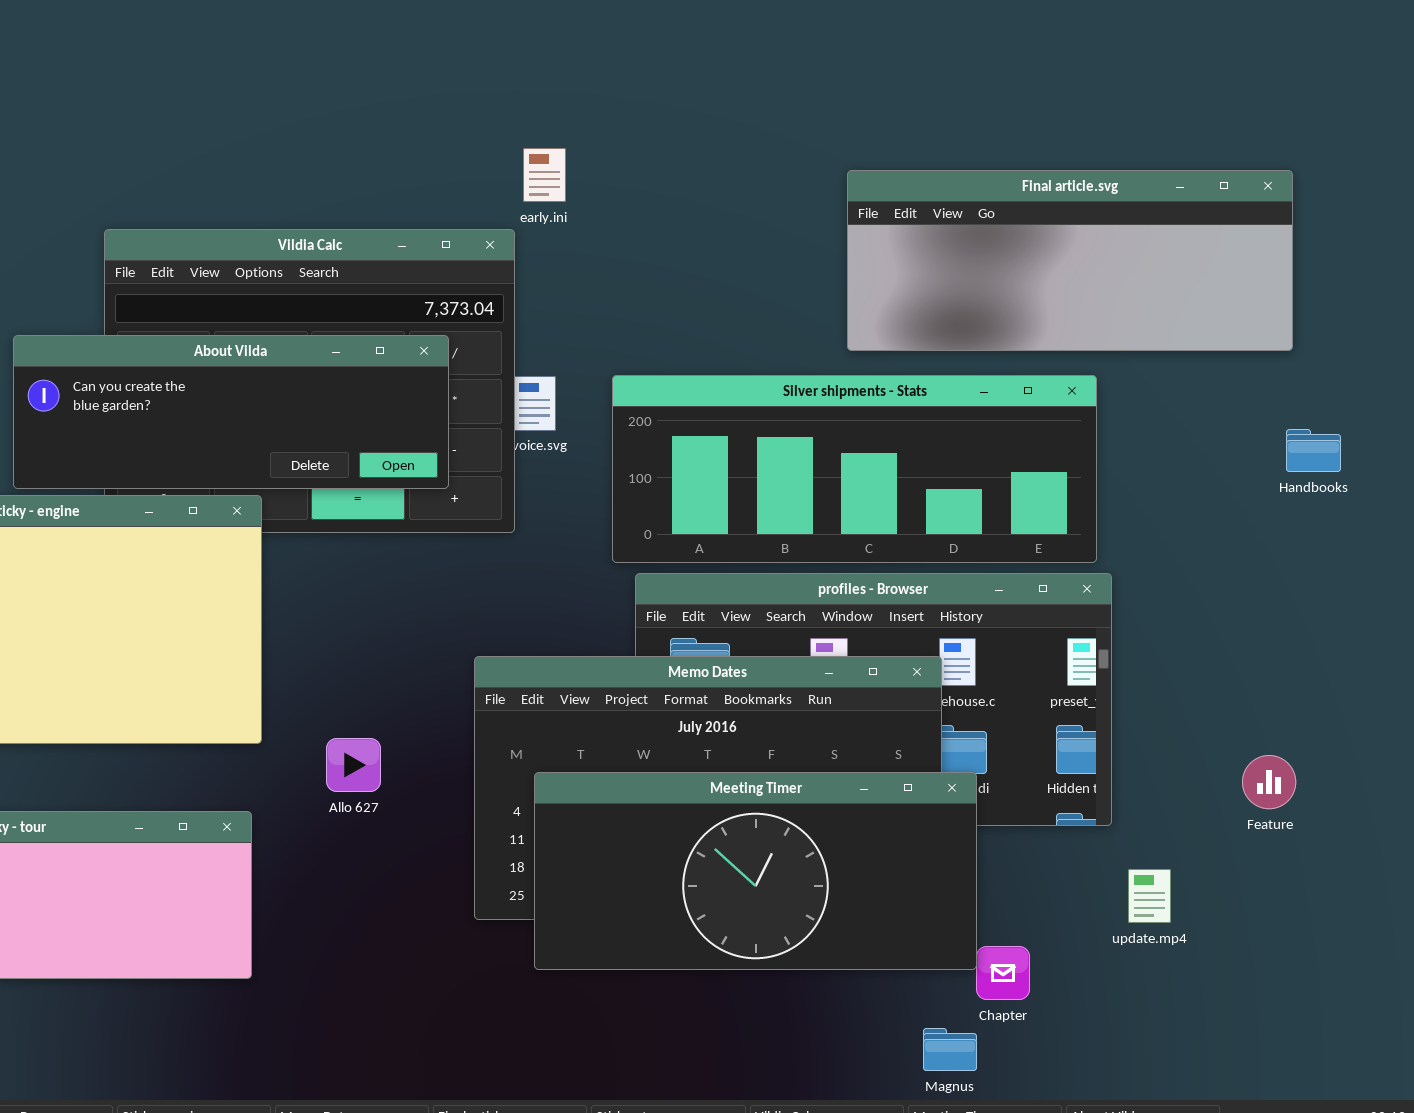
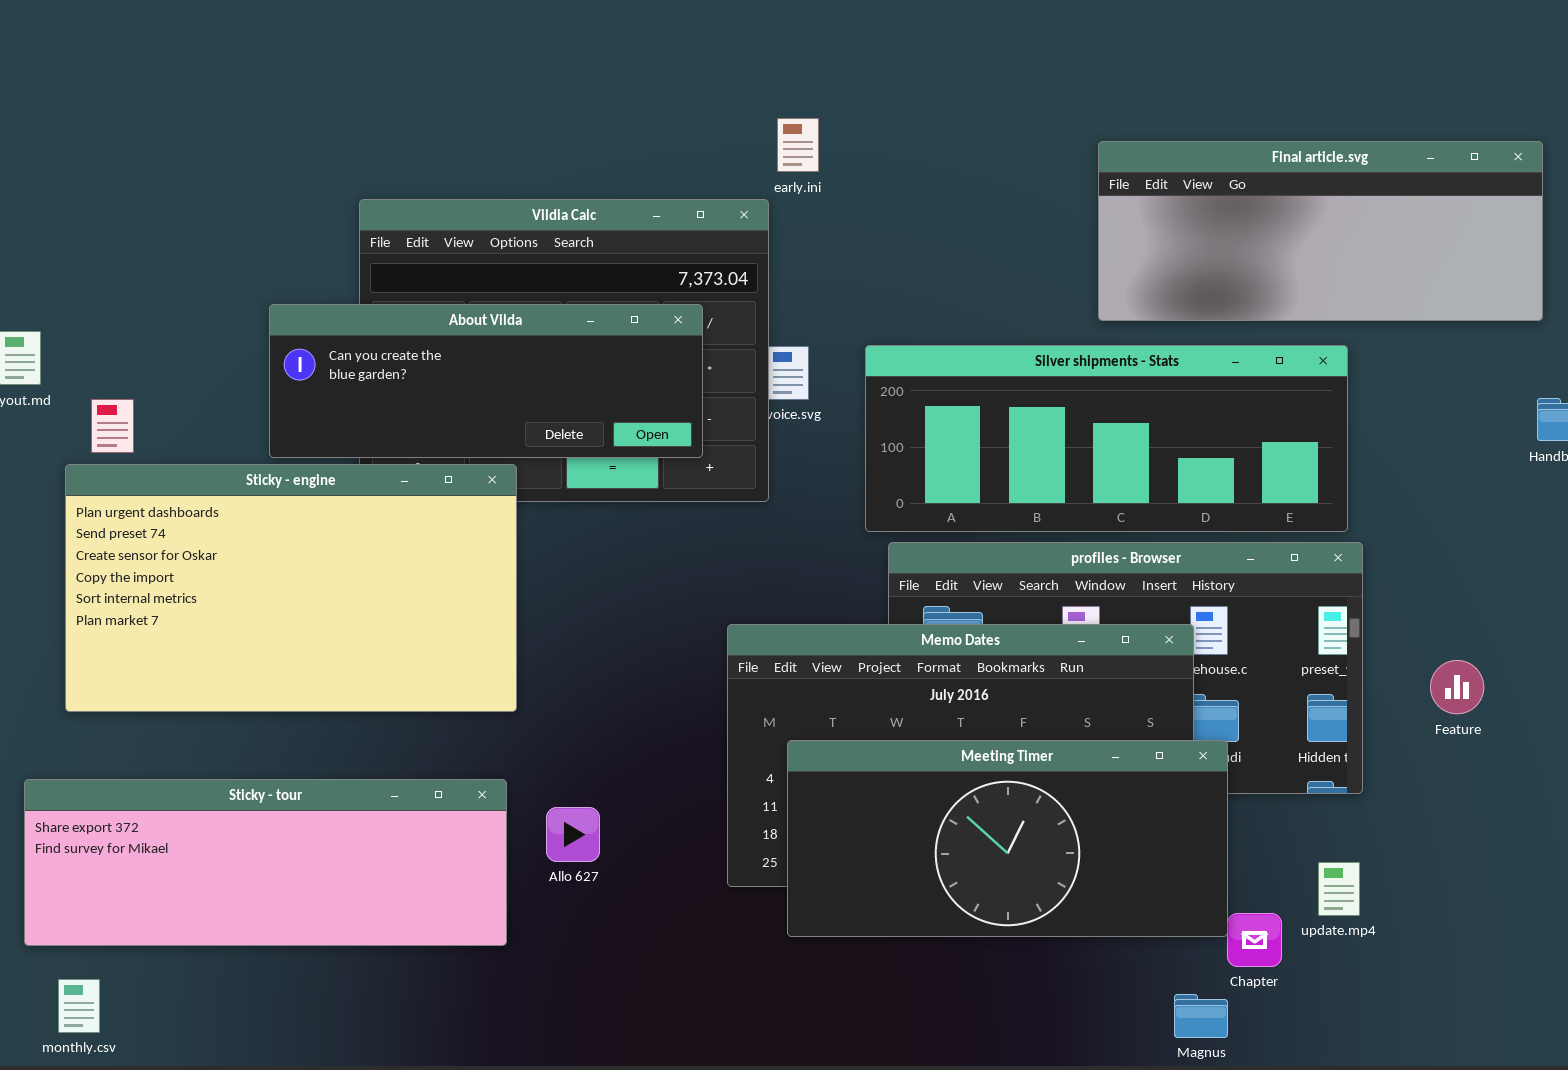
Allo 627: [326,738,381,792] -> [546,807,600,862], moved
Feature: [1242,755,1296,809] -> [1430,660,1484,714], moved
update.mp4: [1128,869,1171,923] -> [1318,862,1360,916], moved

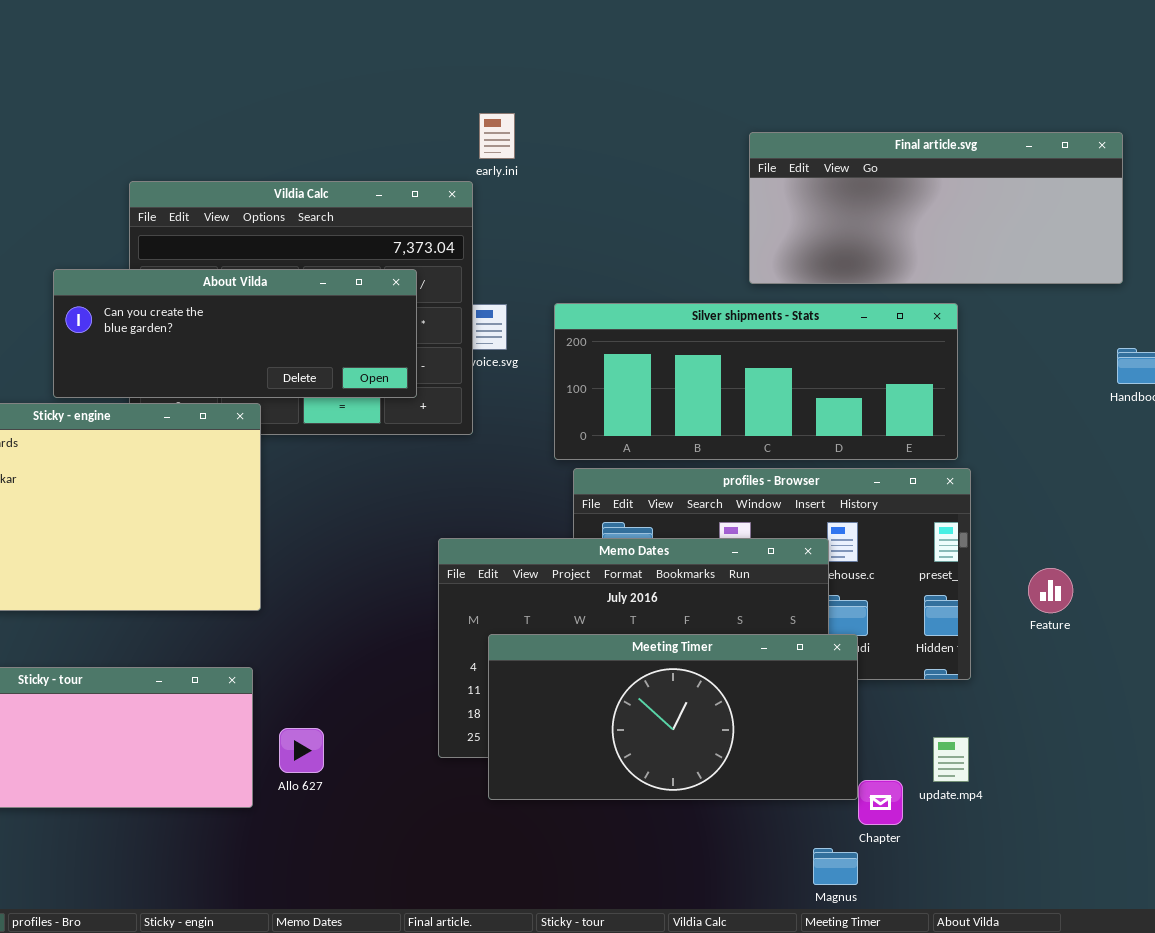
Allo 627: [546,807,600,862] -> [279,728,324,773], moved

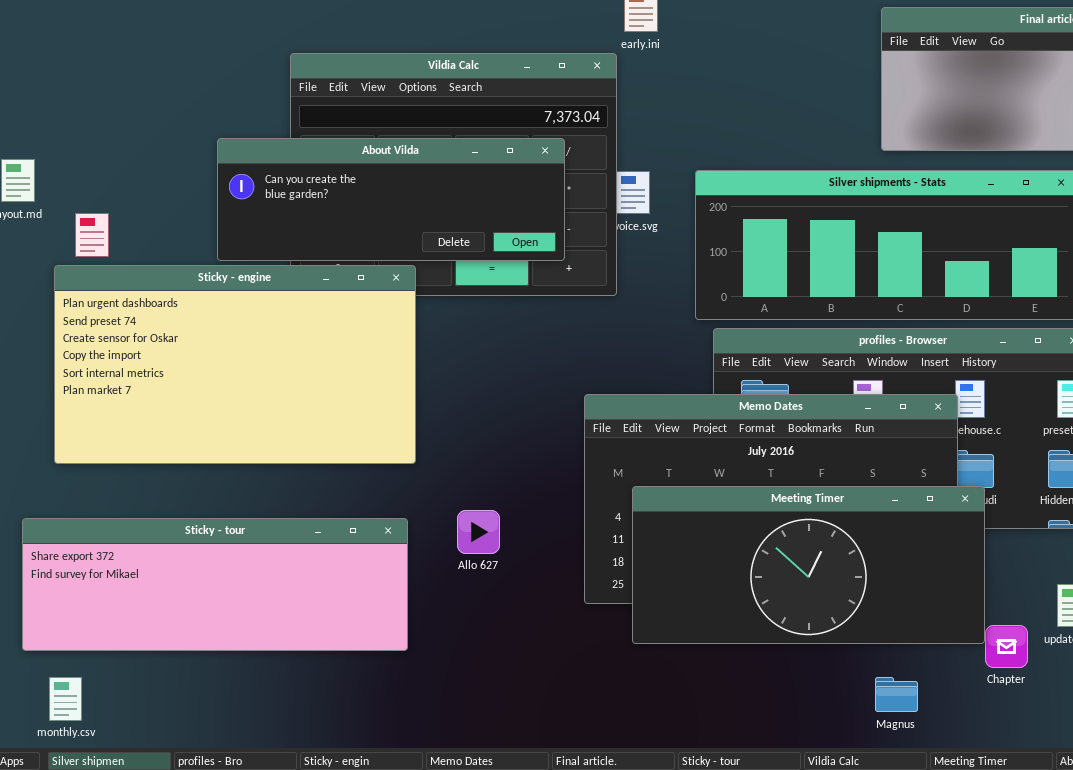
Allo 627: [279,728,324,773] -> [457,510,500,554], moved
Magnus: [813,848,858,885] -> [875,677,918,712], moved

